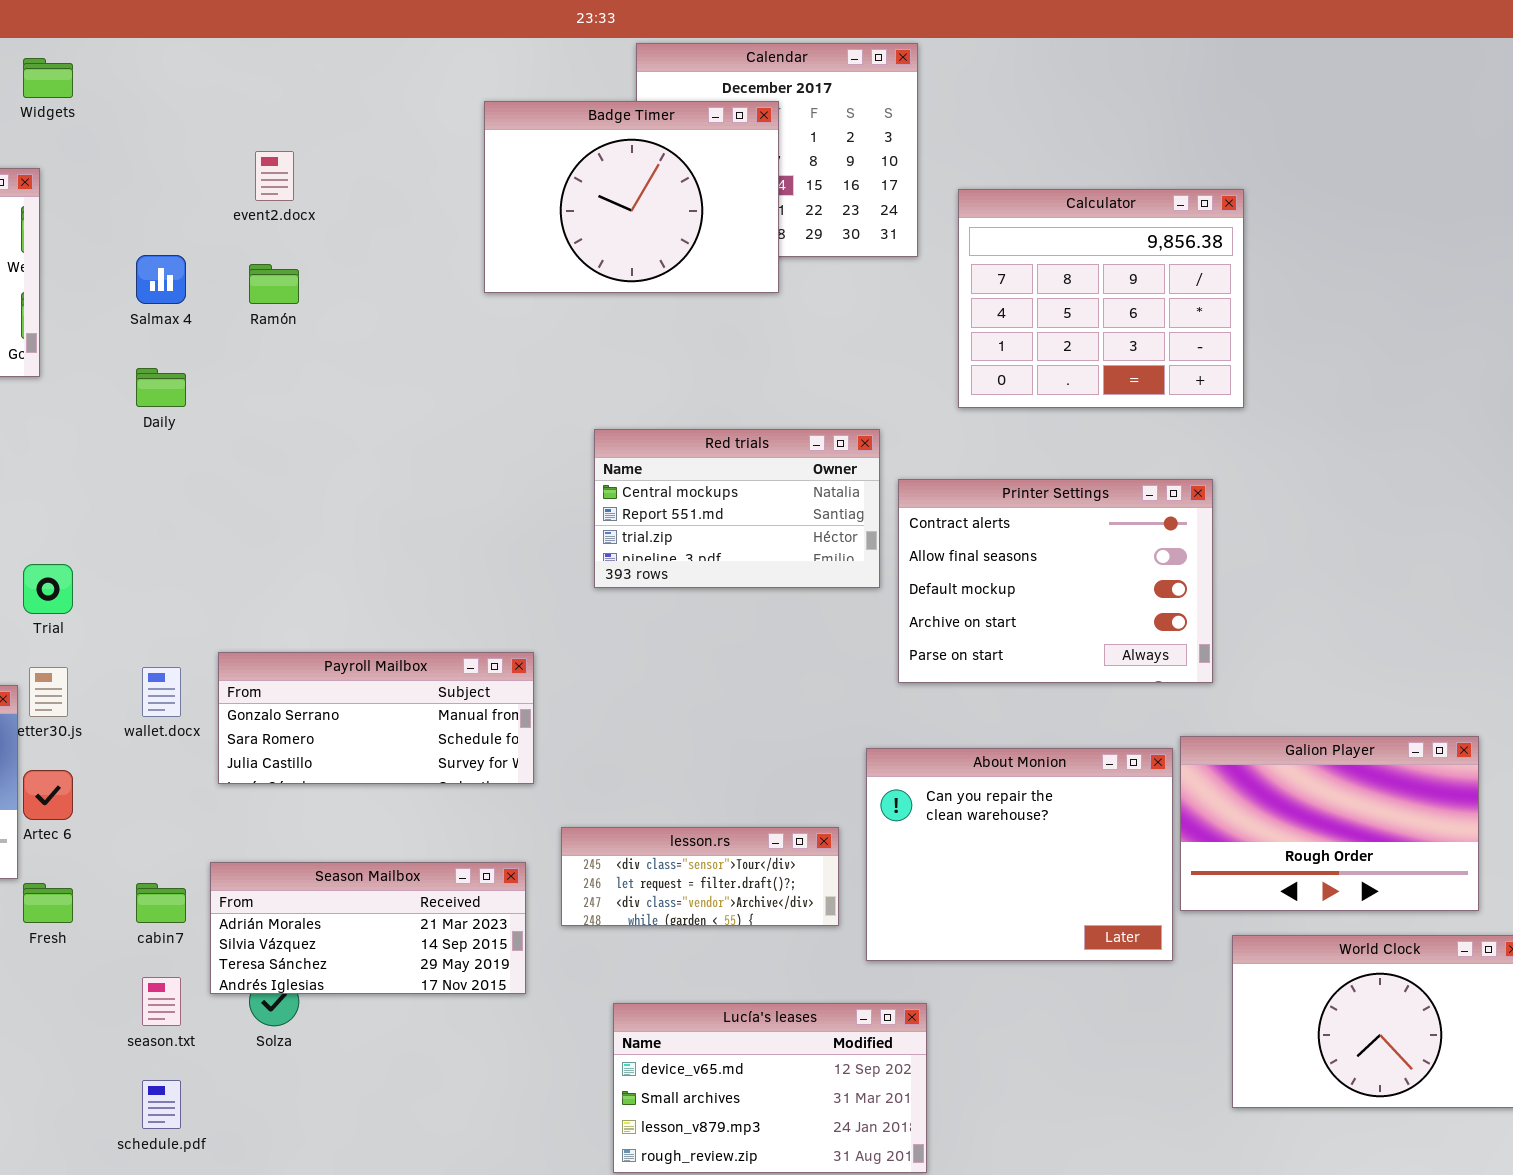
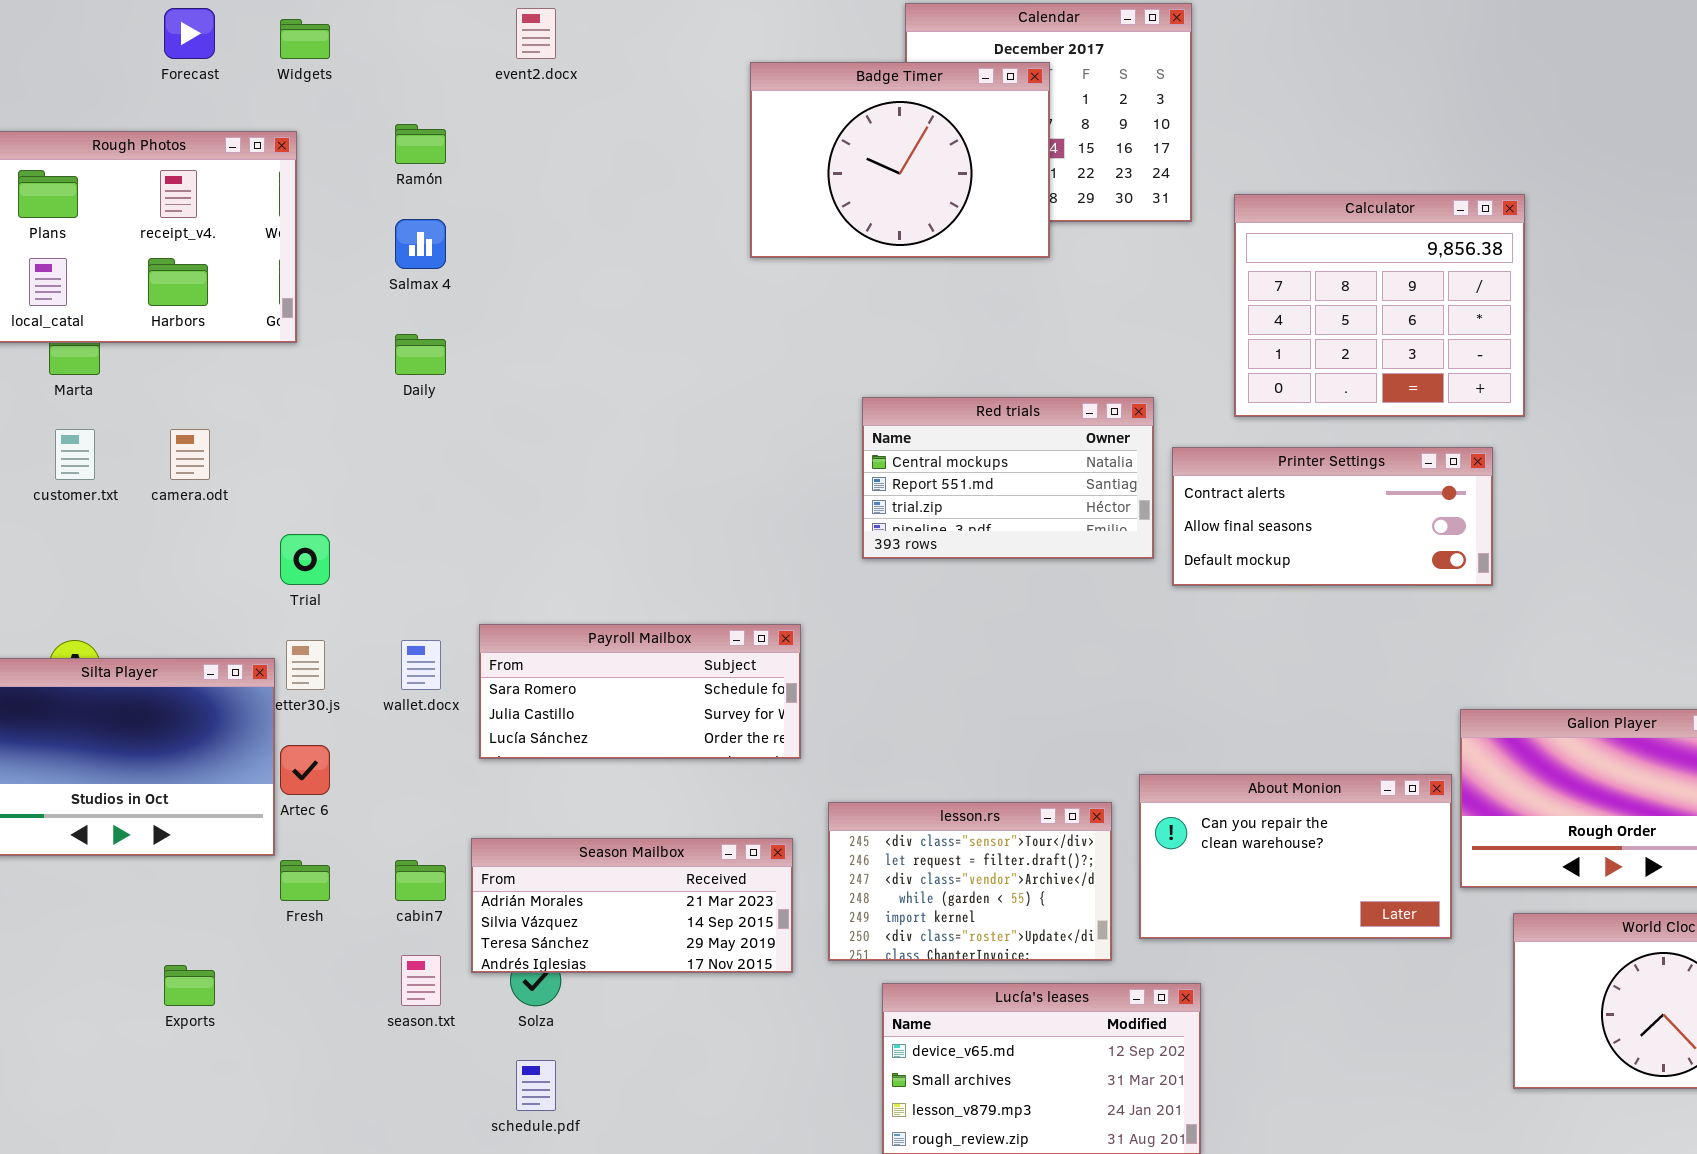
event2.docx: [255,151,294,201] -> [516,8,556,59], moved
Calculator: [958,189,1244,408] -> [1234,194,1525,417], moved
Ramón: [249,264,299,304] -> [395,124,446,164], moved
Printer Settings: [898,479,1213,683] -> [1172,447,1493,586], resized
Payroll Mailbox: [218,652,534,784] -> [479,624,801,759], scrolled down 1 row
About Monion: [866,748,1173,961] -> [1139,774,1452,939], resized
lesson.rs: [561,827,839,926] -> [828,802,1112,961], resized
schedule.pdf: [142,1080,181,1129] -> [516,1060,556,1111], moved

